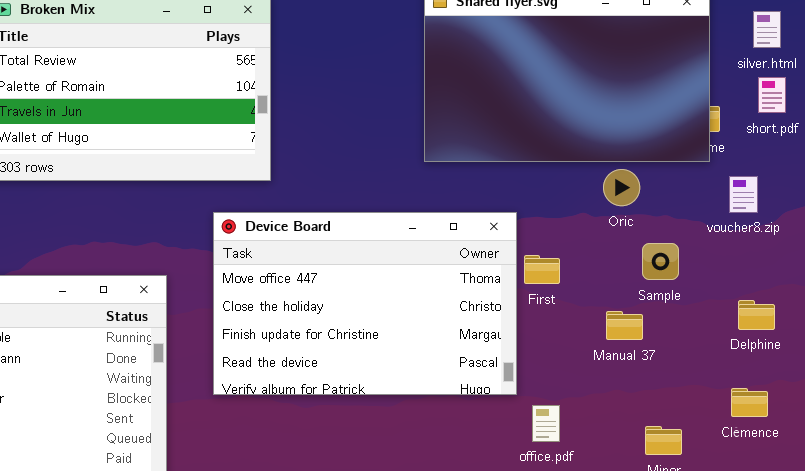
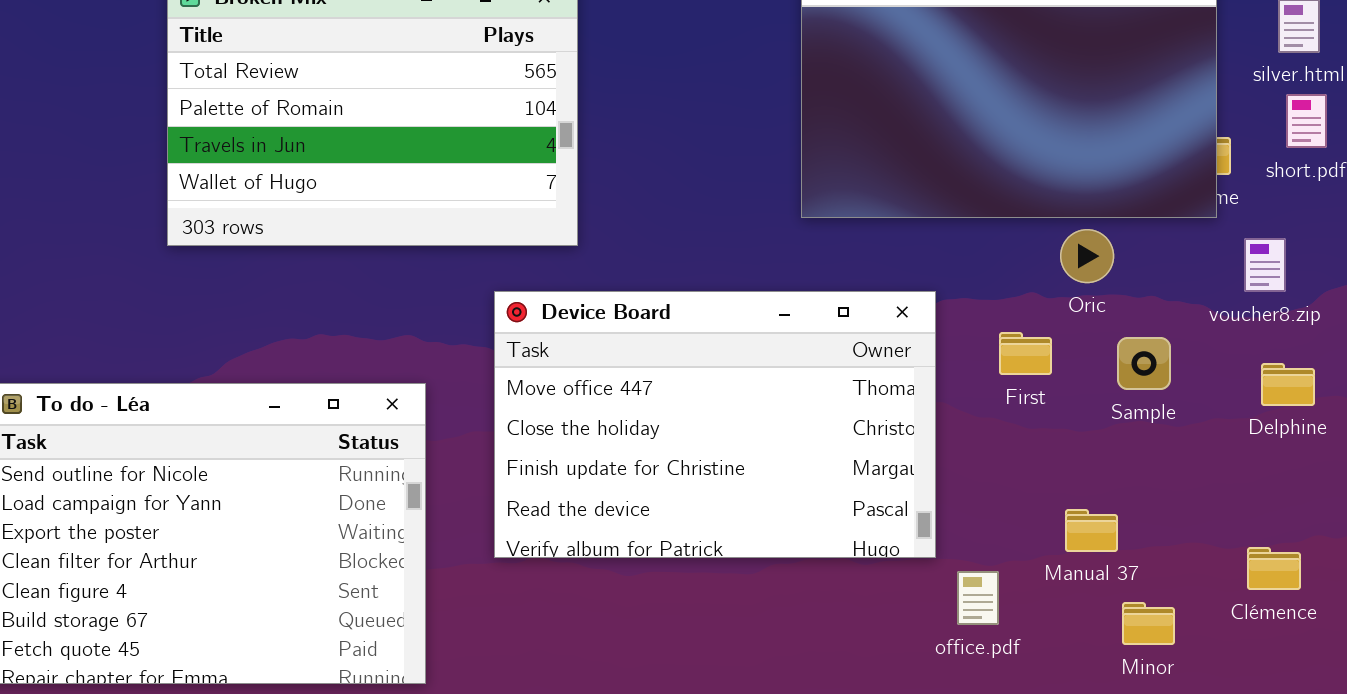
First: [524,255,560,284] -> [999,332,1052,375], moved
Delphine: [738,300,775,330] -> [1261,363,1315,406], moved
Manual 37: [606,311,643,340] -> [1065,509,1118,552], moved

